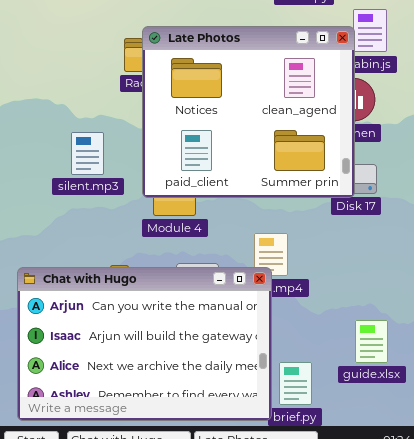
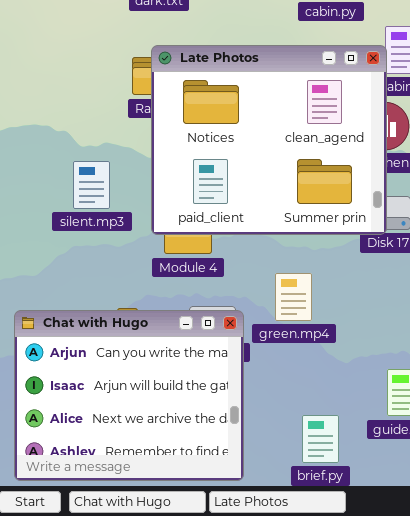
Chat with Hugo: [17,267,272,421] -> [14,310,244,481], resized

